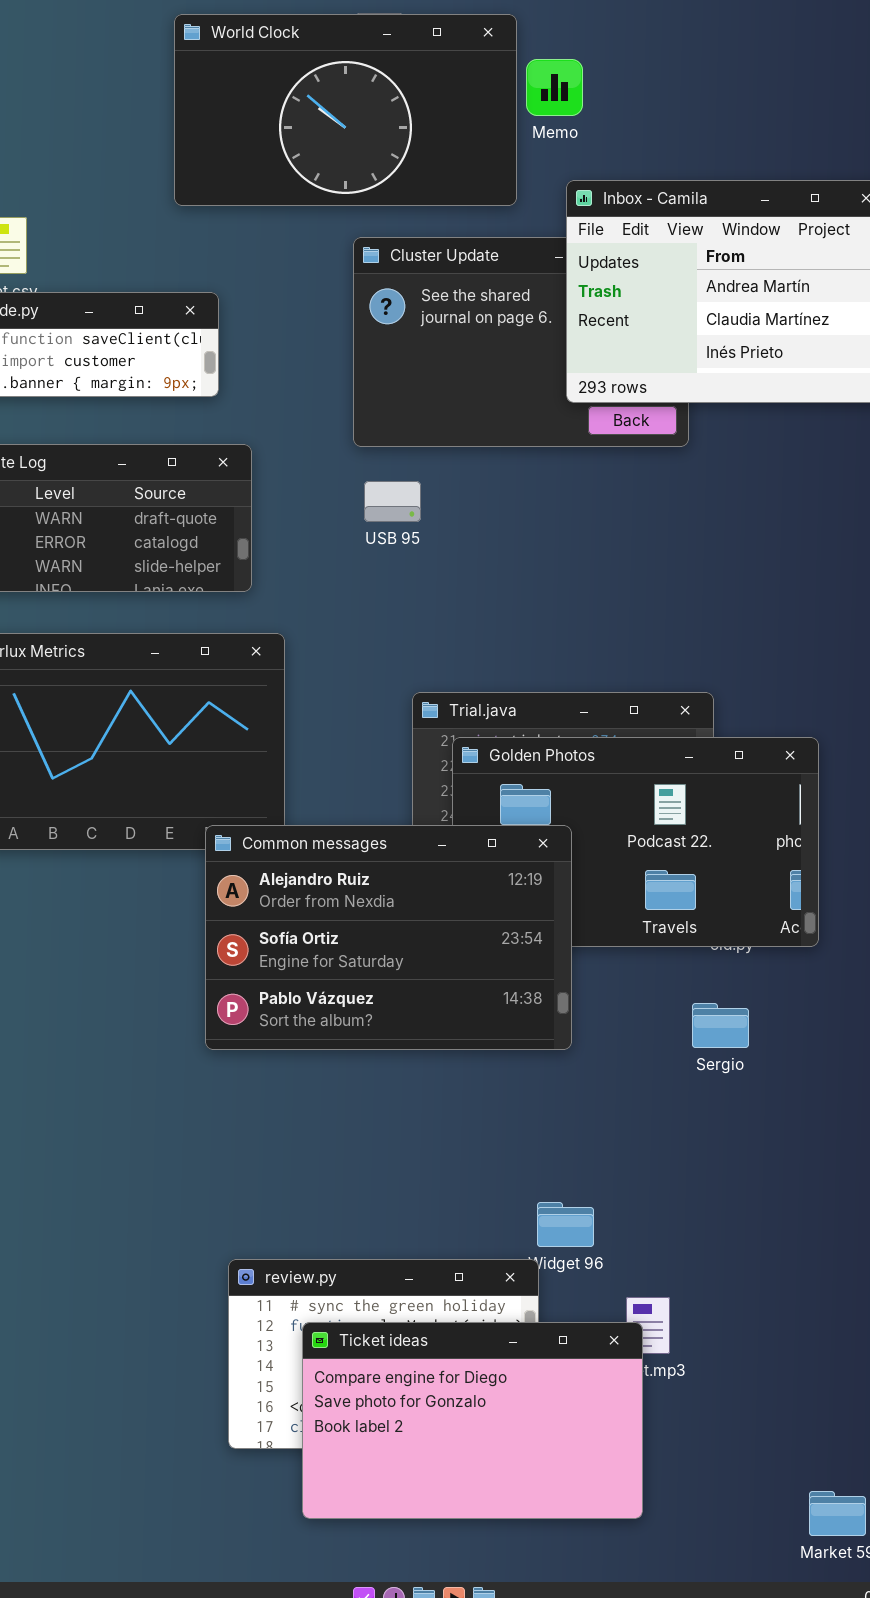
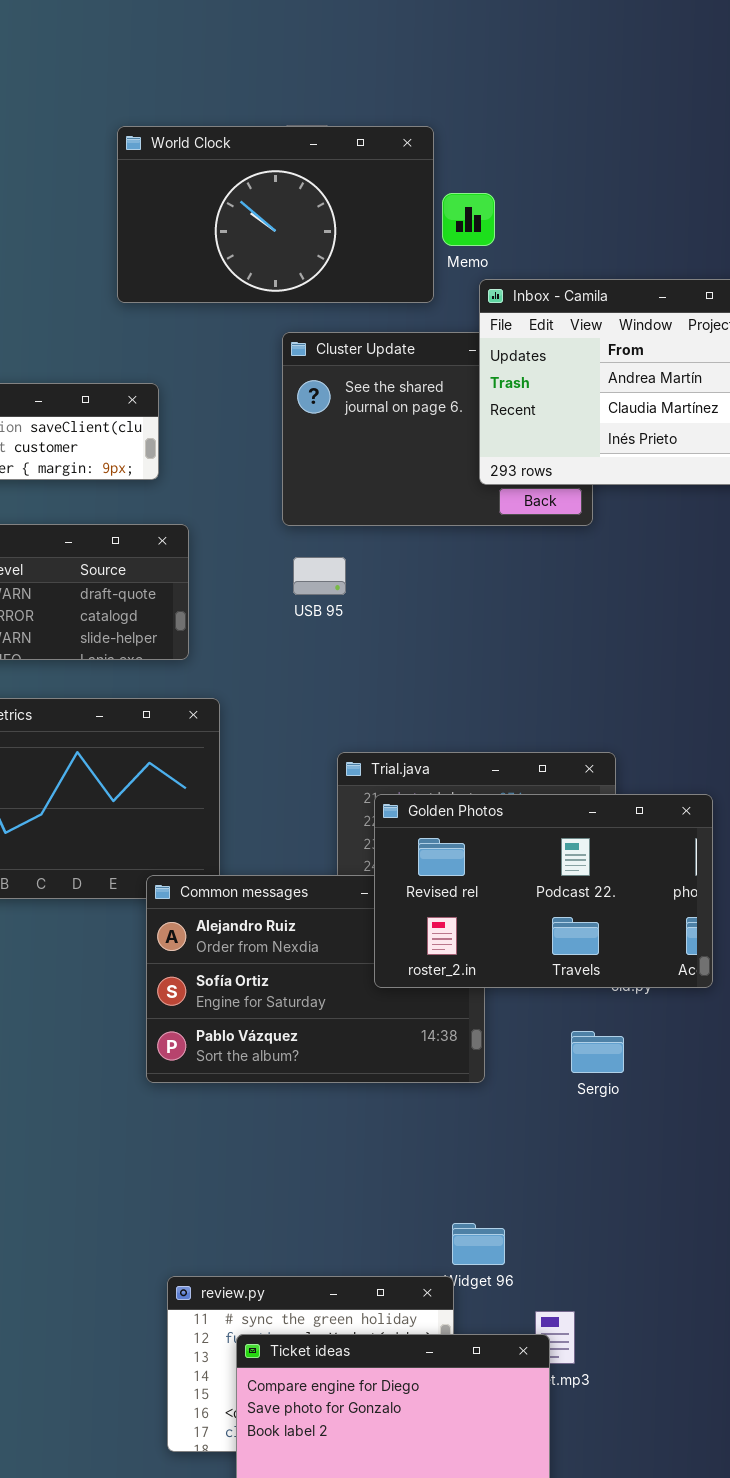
Memo: [526,59,583,116] -> [442,193,495,246], moved
Golden Photos: [452,737,819,947] -> [374,794,713,988], raised
Sergio: [692,1003,749,1048] -> [571,1031,624,1073], moved

